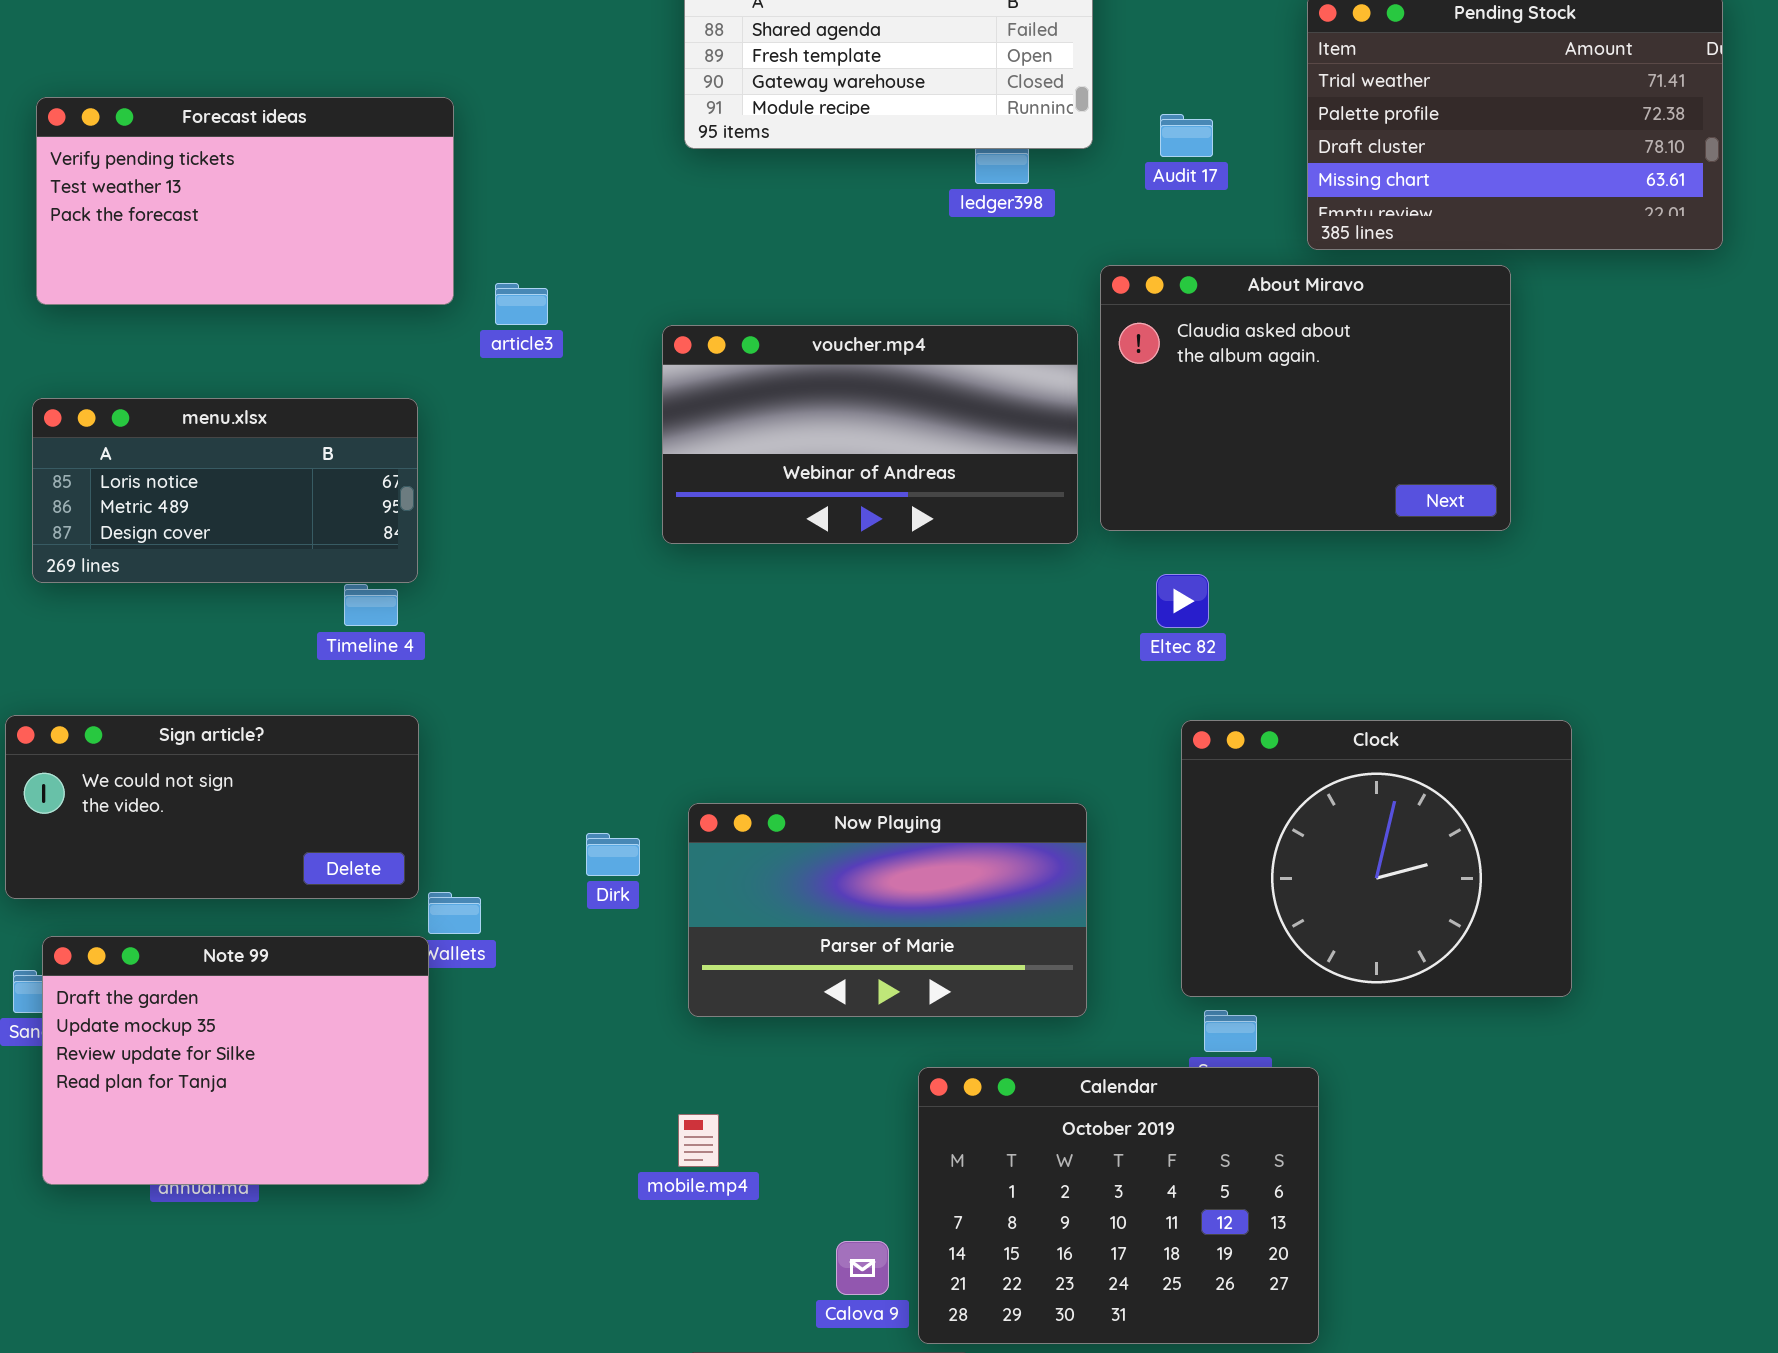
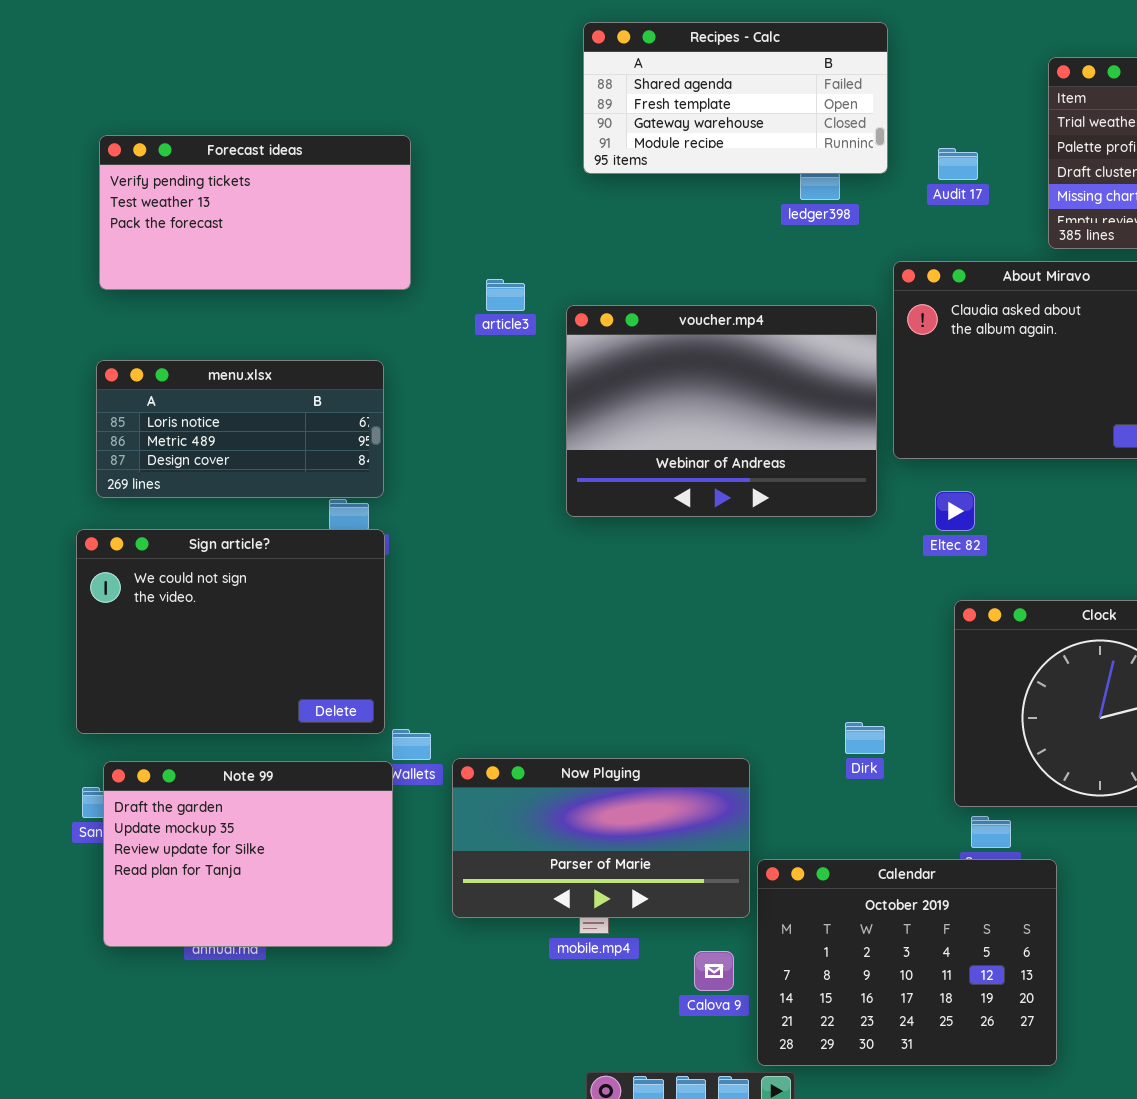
article3: [495,283,548,325] -> [486,279,525,311], moved
voucher.mp4: [662,325,1078,544] -> [566,305,877,517], resized
Sign article?: [5,715,419,899] -> [76,529,385,734], resized
Now Playing: [688,803,1087,1017] -> [452,758,750,918], moved
Dirk: [586,833,640,876] -> [845,722,885,754], moved
Calova 9: [836,1241,889,1295] -> [694,951,734,991], moved

